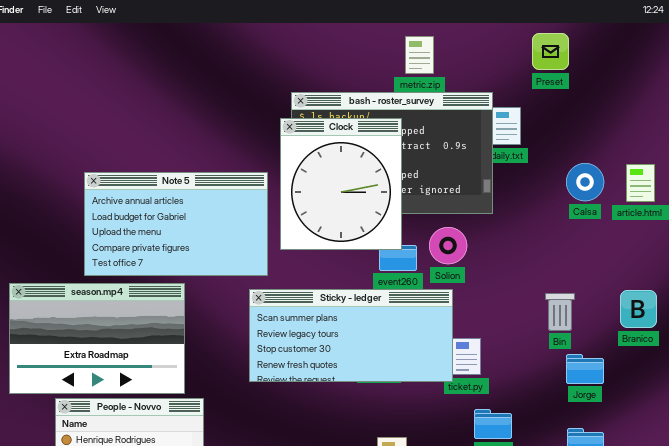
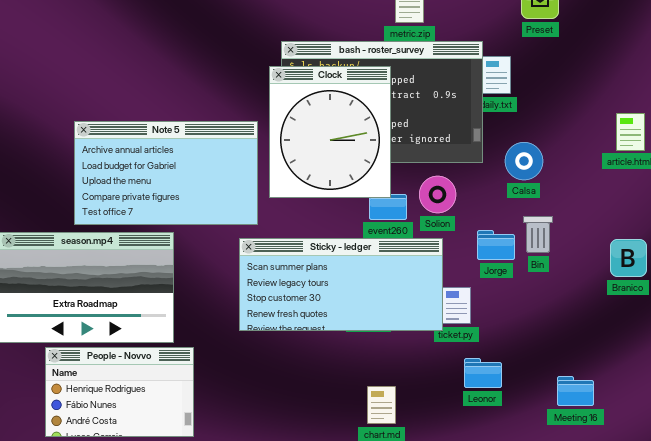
Calsa: [566,163,604,201] -> [505,142,543,180], moved
Bin: [545,293,575,331] -> [523,216,553,253], moved
Jorge: [566,354,604,384] -> [477,230,515,260], moved

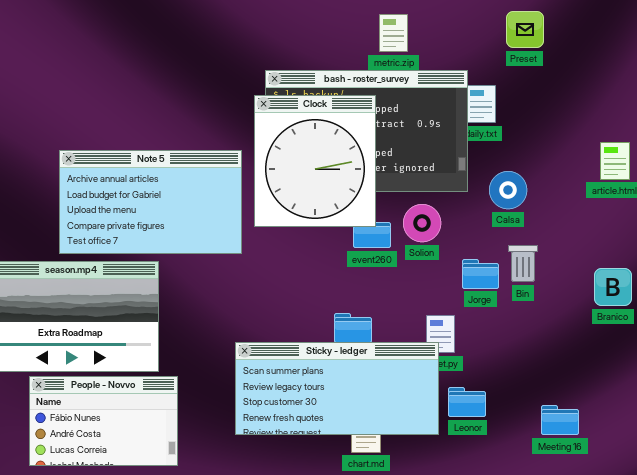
Sticky - ledger: [239,238,443,331] -> [235,342,439,435], moved
People - Novvo: [45,347,194,437] -> [29,376,178,466], scrolled down 1 row

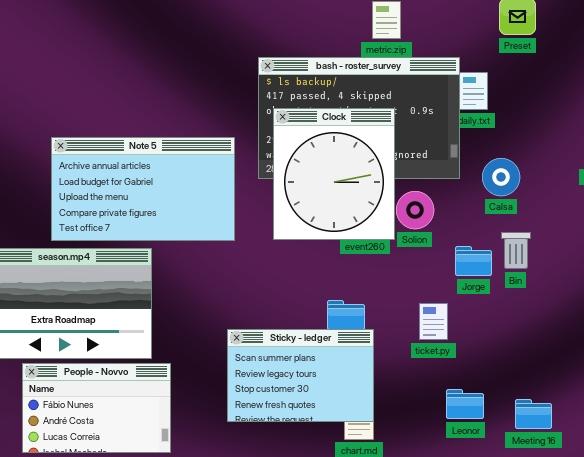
Clock: [254,95,376,227] -> [273,108,395,240], moved
Sticky - ledger: [235,342,439,435] -> [227,329,374,422], resized
Leonor: [448,387,486,417] -> [446,389,484,419], moved
Meeting 16: [541,405,579,435] -> [515,399,552,429], moved

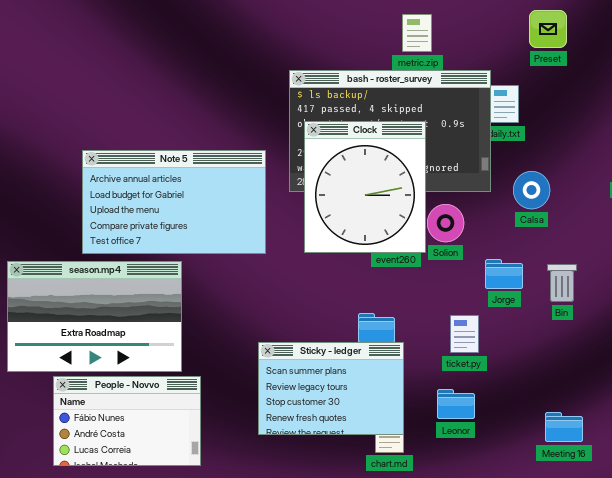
Bin: [501,232,531,269] -> [547,264,577,302], moved
Leonor: [446,389,484,419] -> [437,389,475,419], moved

